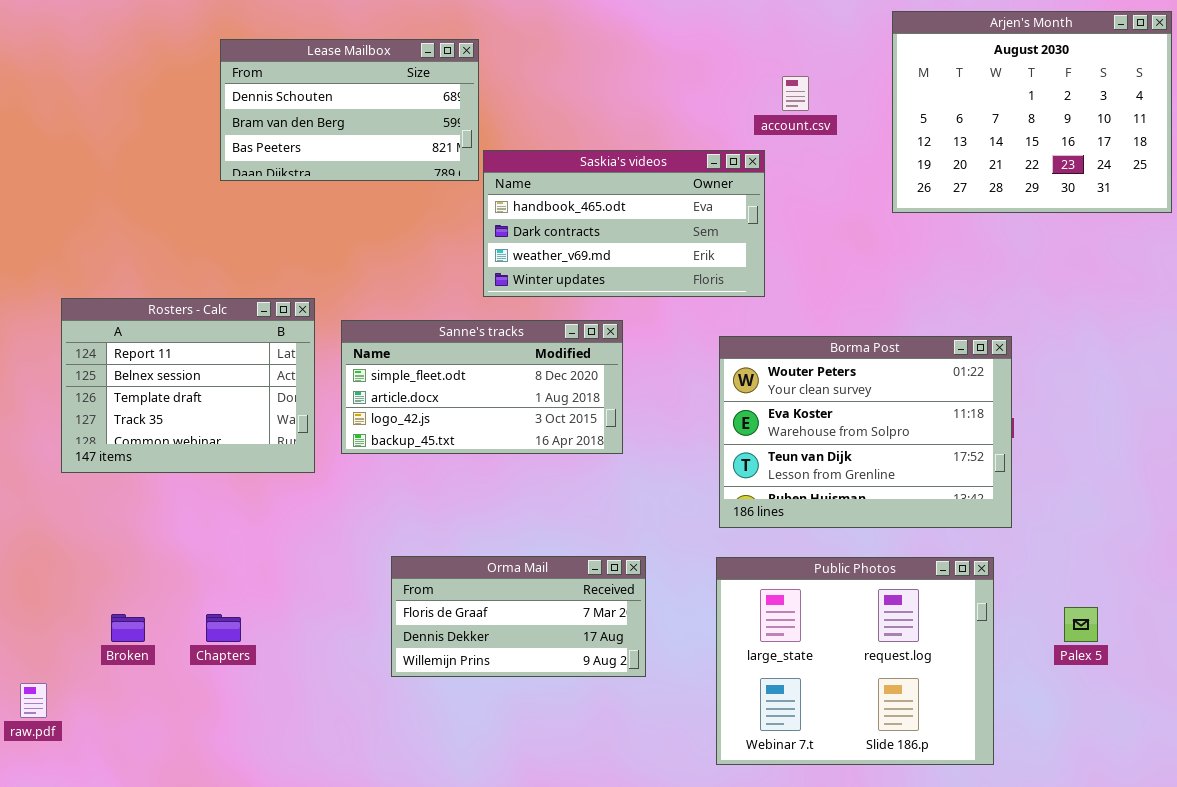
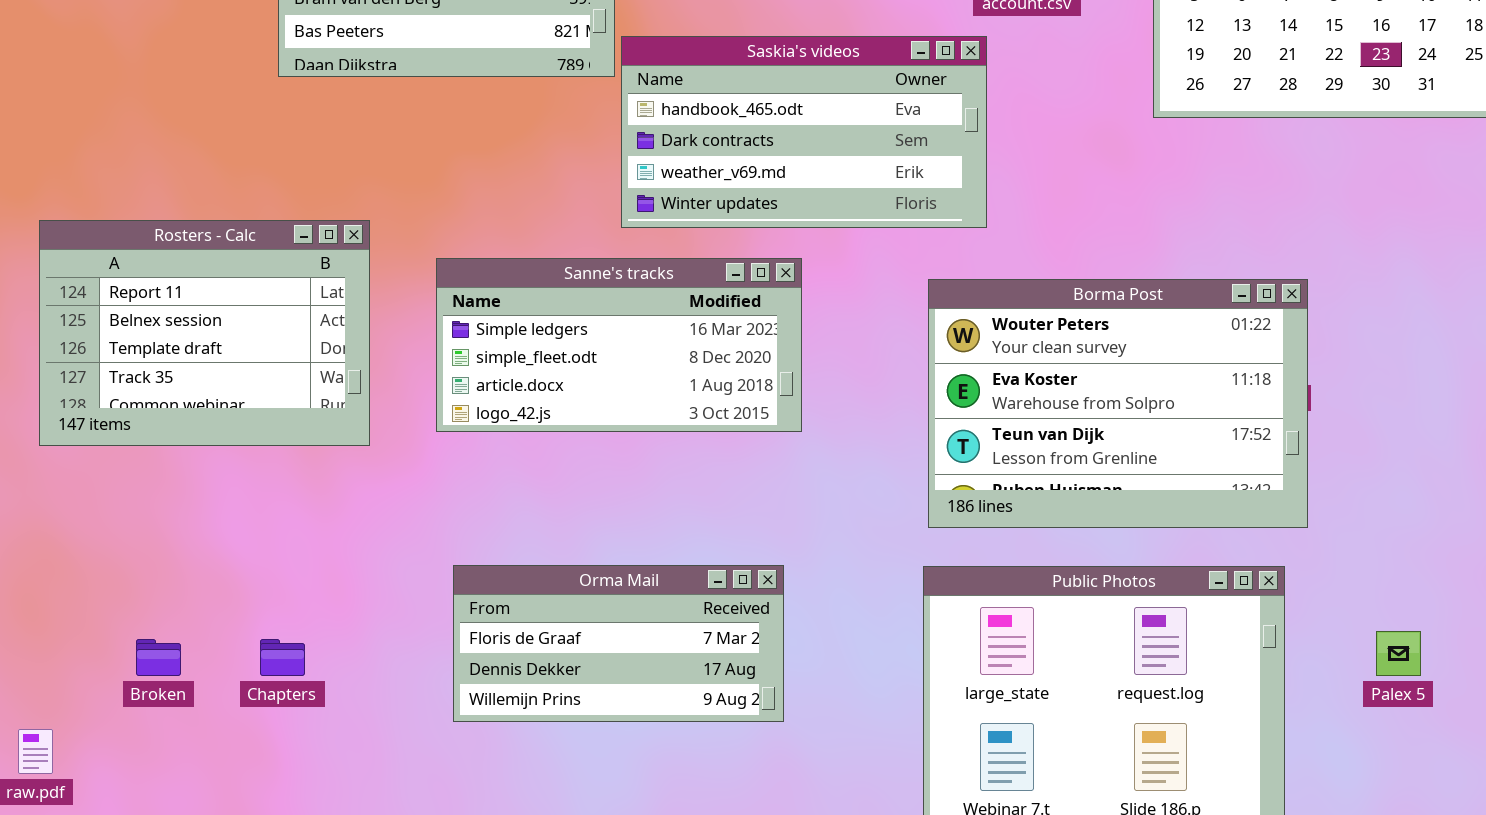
Rosters - Calc: [61,298,315,473] -> [39,220,370,446], moved
Sanne's tracks: [341,320,623,454] -> [436,258,802,432], scrolled up 1 row
Orma Mail: [391,556,646,677] -> [453,565,784,722], moved

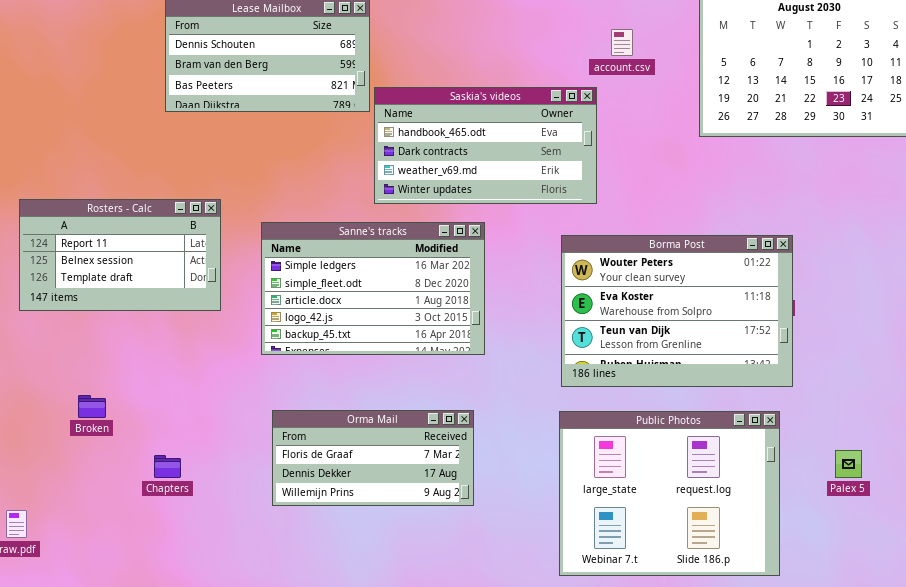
Rosters - Calc: [39,220,370,446] -> [19,199,221,311], resized
Sanne's tracks: [436,258,802,432] -> [261,222,485,355], resized
Broken: [136,639,181,676] -> [78,395,106,418], moved

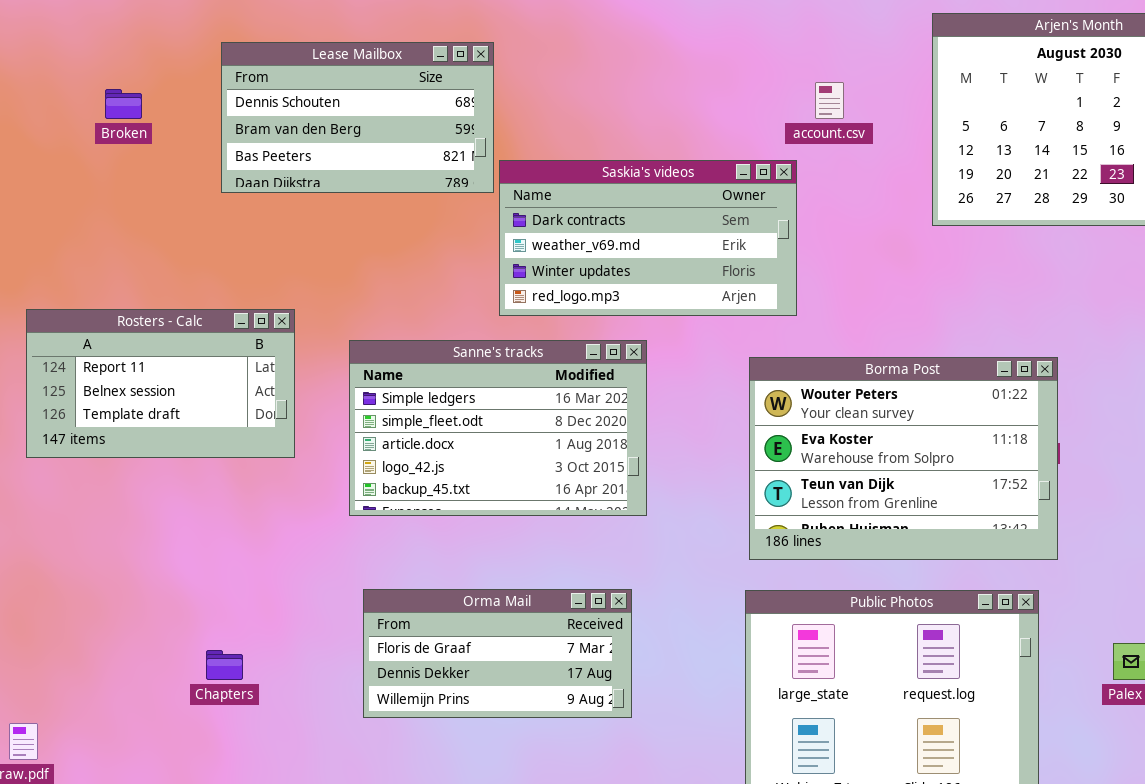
Saskia's videos: [374,87,597,204] -> [499,160,797,316], scrolled down 1 row
Broken: [78,395,106,418] -> [105,89,142,119], moved

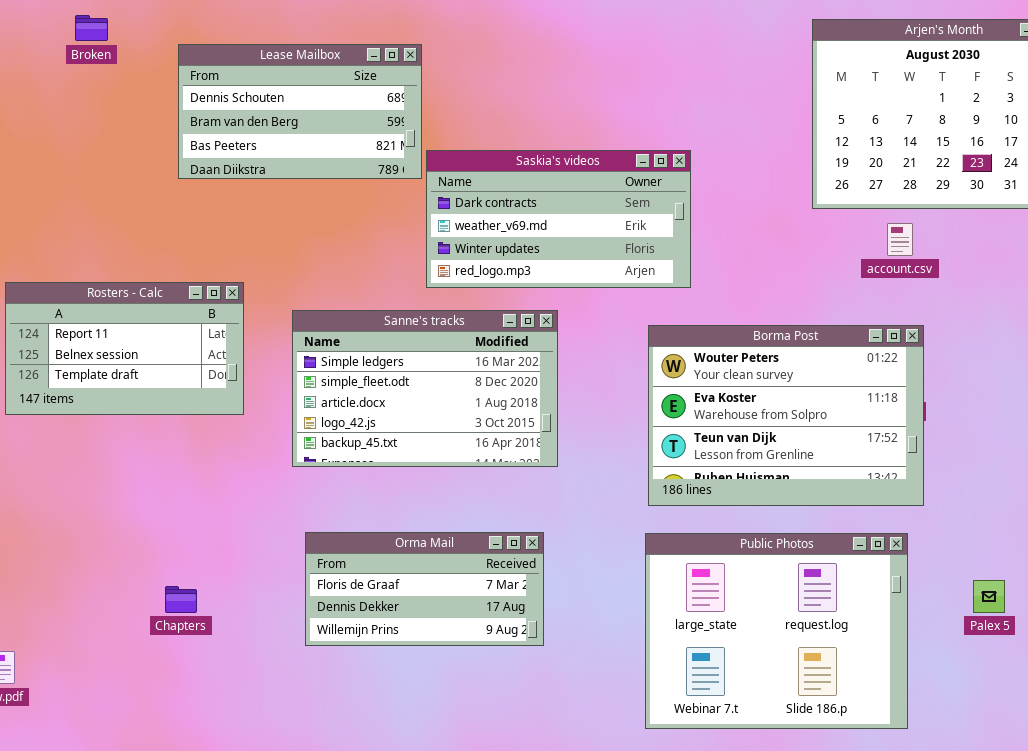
account.csv: [815,82,844,119] -> [887,223,913,256], moved
Broken: [105,89,142,119] -> [75,15,108,41], moved

